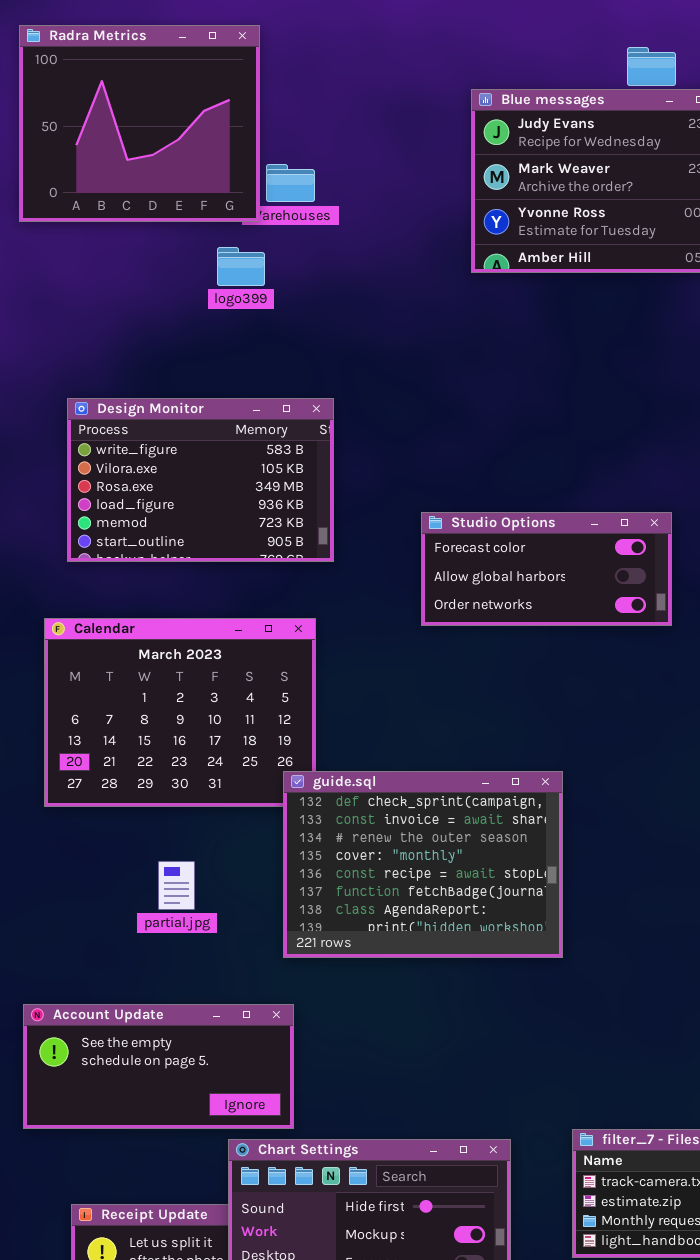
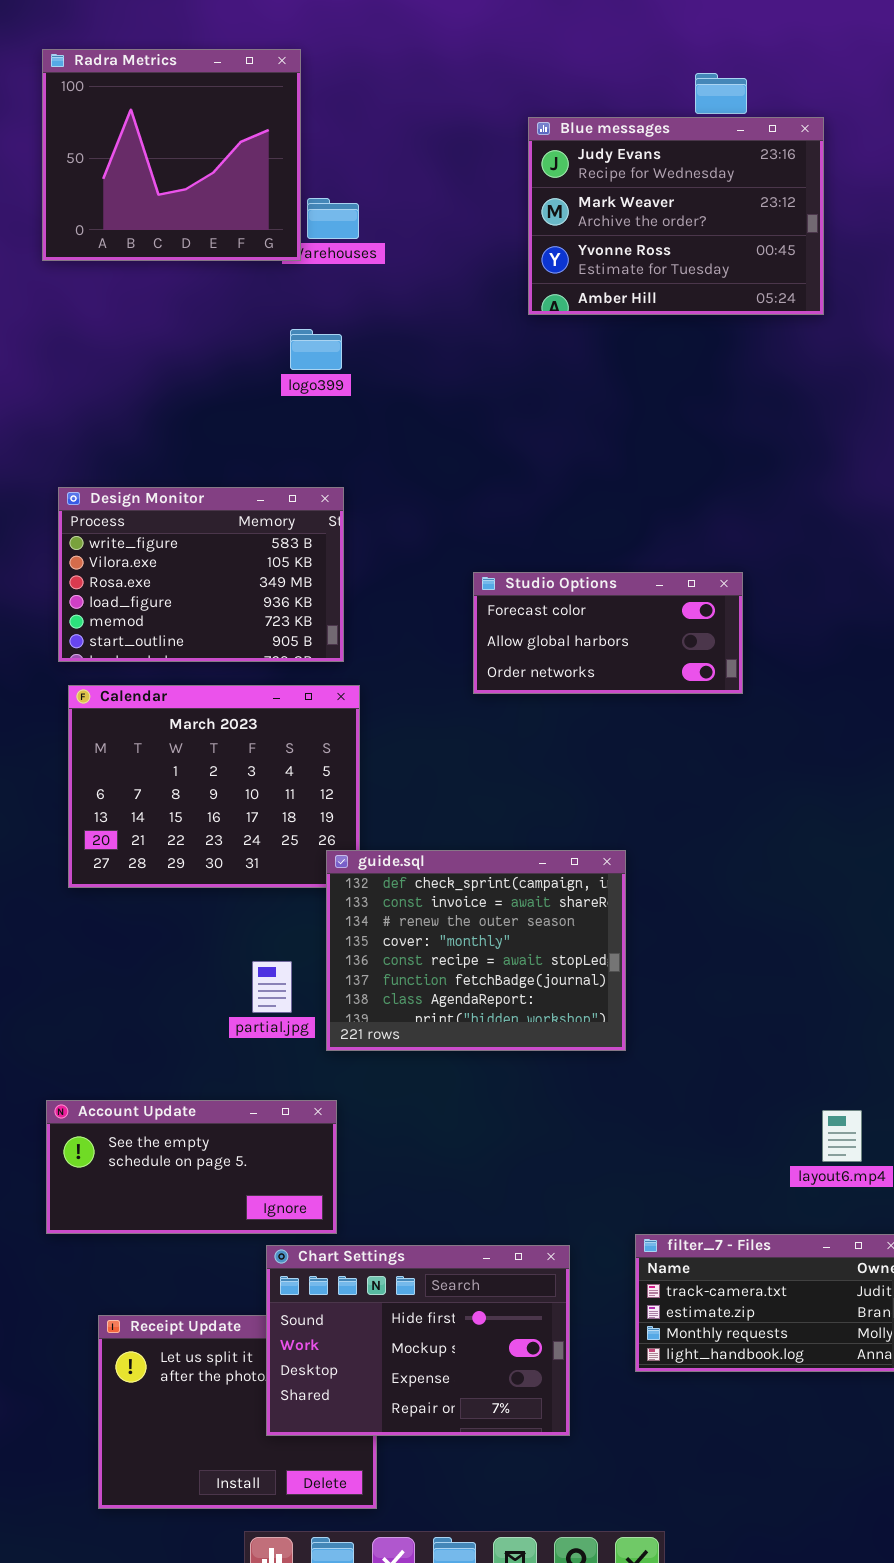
logo399: [217,247,265,286] -> [290,329,342,370], moved
Design Monitor: [67,398,334,562] -> [58,487,344,662], moved
partial.jpg: [158,861,195,910] -> [252,961,292,1013], moved

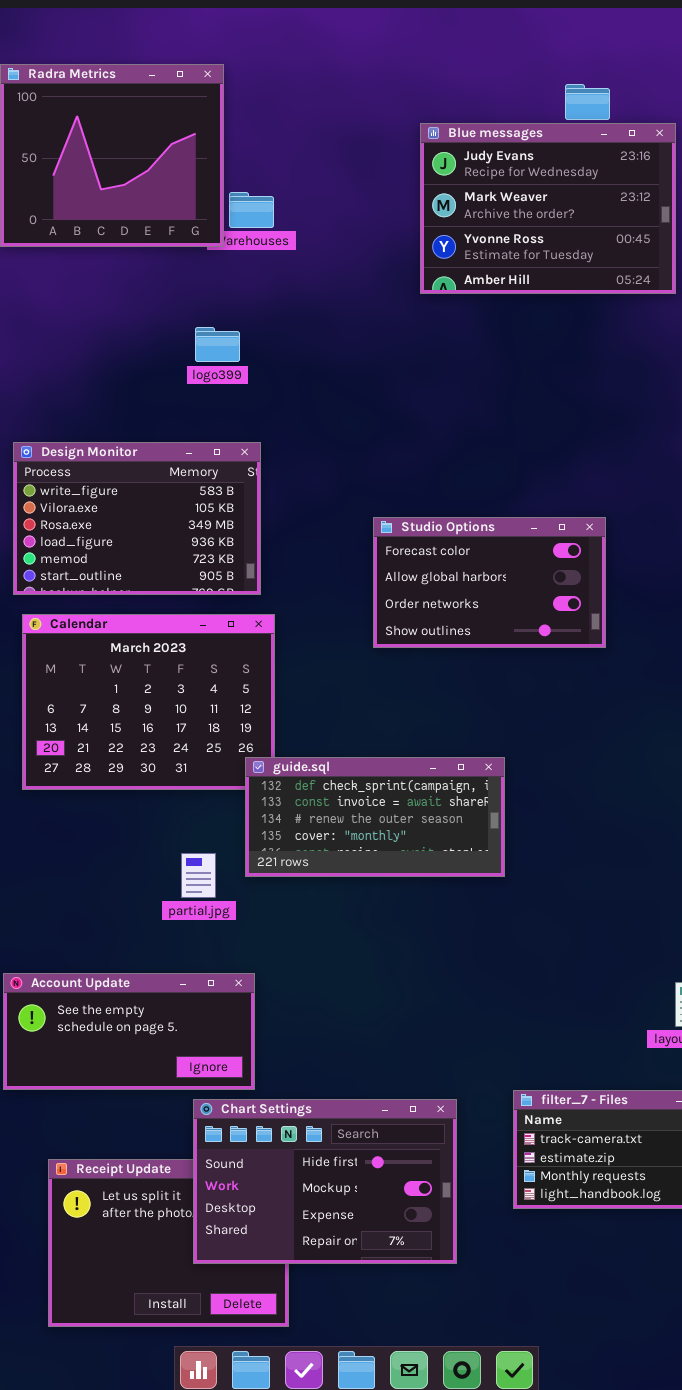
logo399: [290,329,342,370] -> [195,327,240,362], moved
Studio Options: [473,572,743,694] -> [373,517,606,648], resized
guide.sql: [326,850,626,1051] -> [245,757,505,877], resized

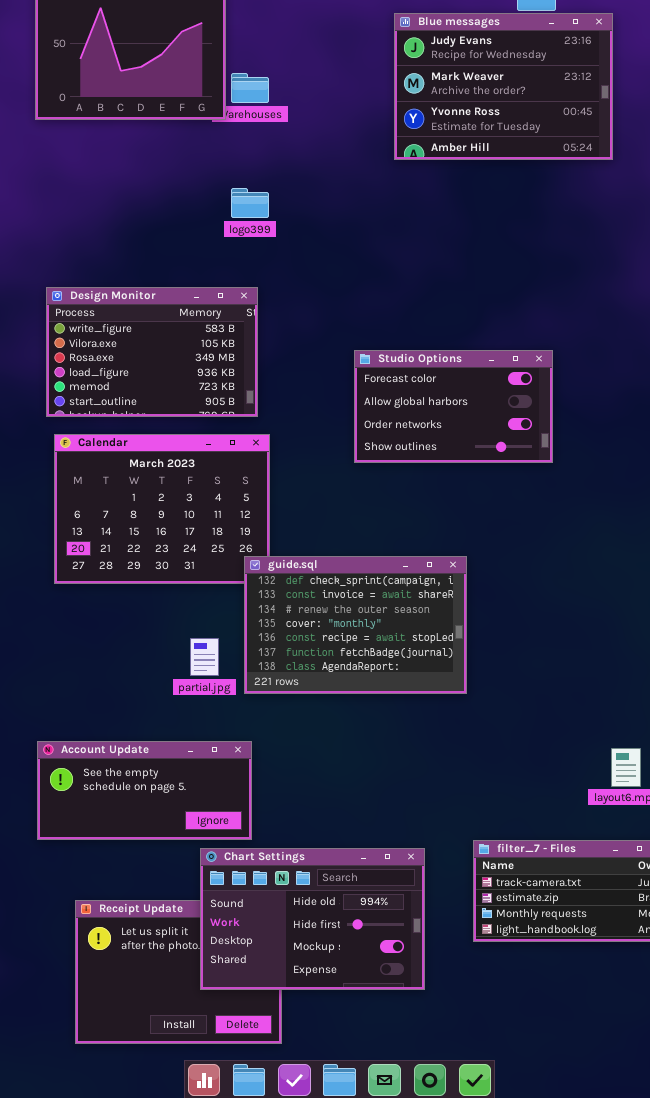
logo399: [195,327,240,362] -> [231,188,269,218], moved
guide.sql: [245,757,505,877] -> [244,556,467,694], resized
Chart Settings: [193,1099,457,1264] -> [200,848,425,990], scrolled up 1 row

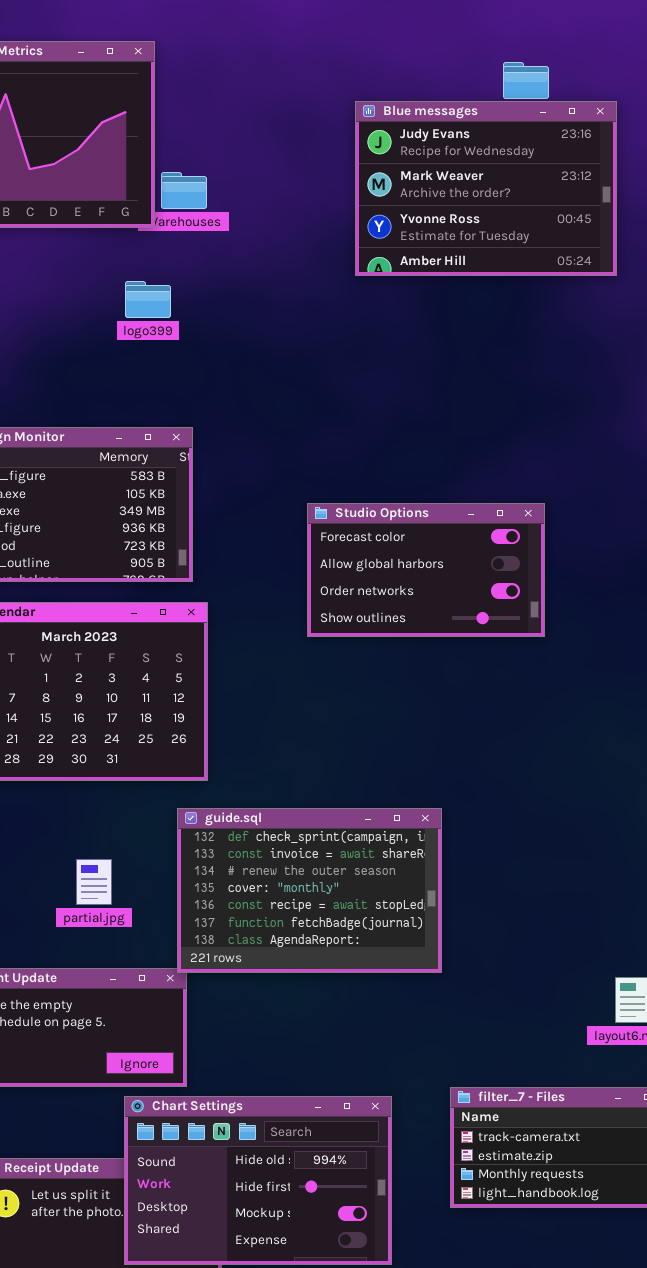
logo399: [231,188,269,218] -> [125,281,171,318], moved
guide.sql: [244,556,467,694] -> [177,808,442,973], moved
partial.jpg: [190,638,219,676] -> [76,859,112,905], moved

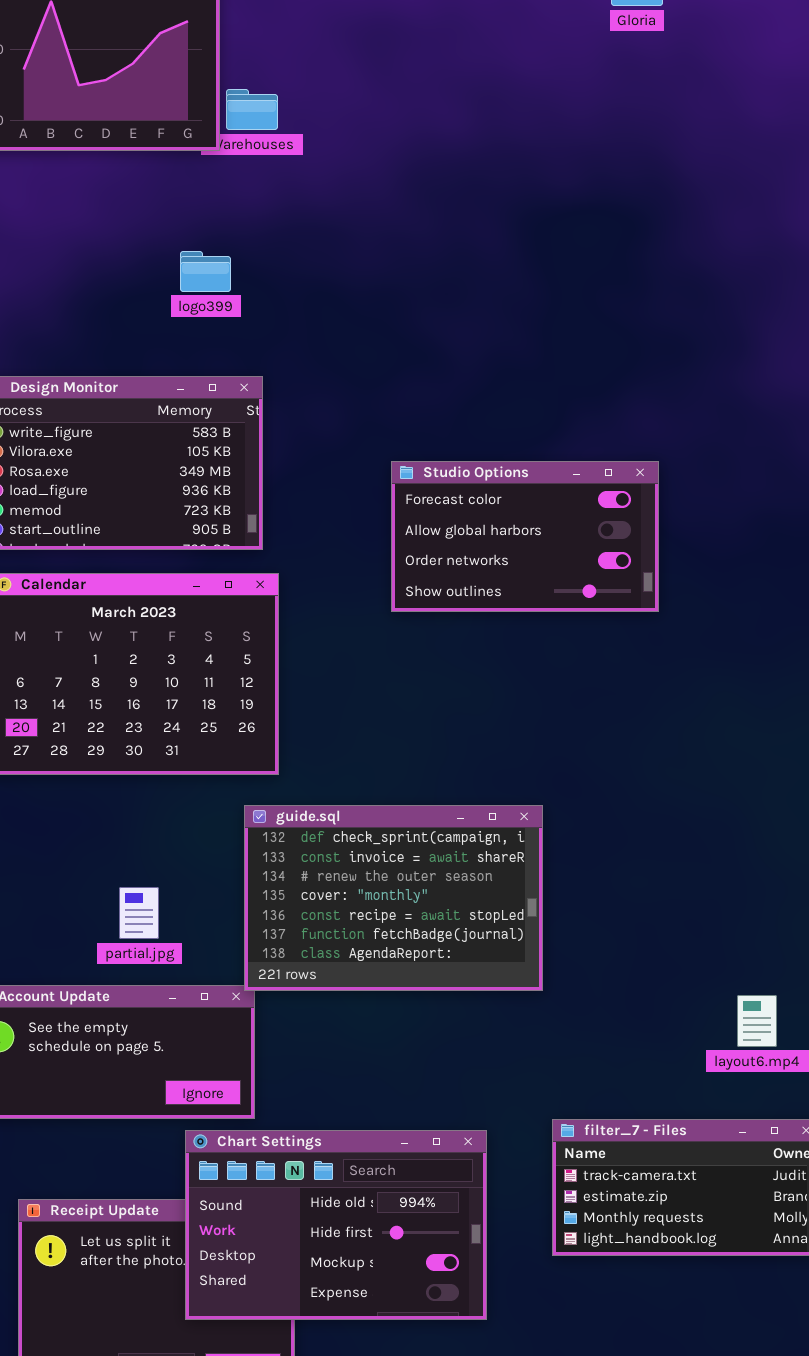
Blue messages: [355,101,617,276] -> none, closed
logo399: [125,281,171,318] -> [180,251,231,292], moved
partial.jpg: [76,859,112,905] -> [119,887,159,939], moved

